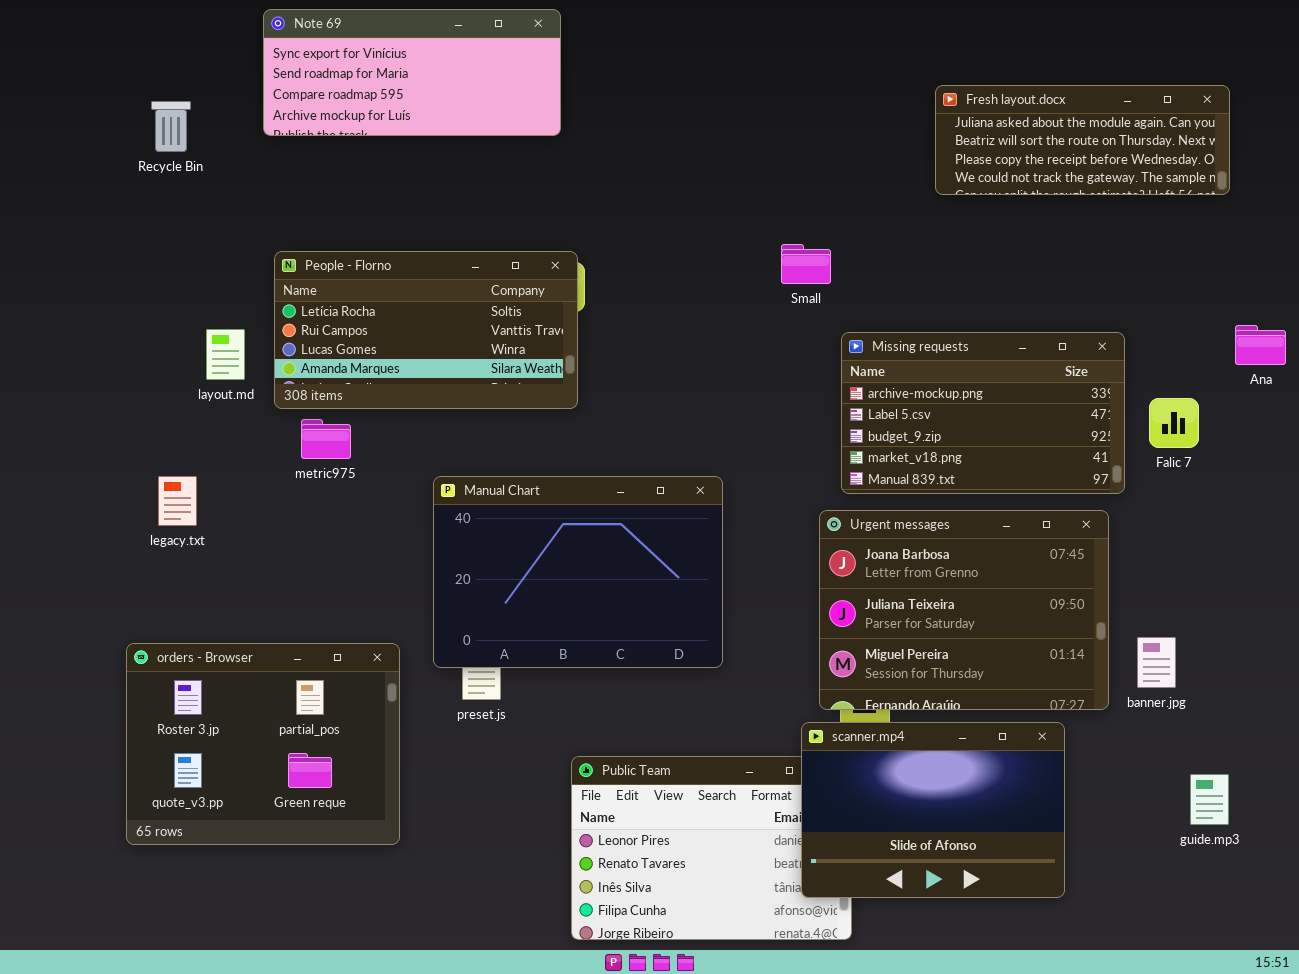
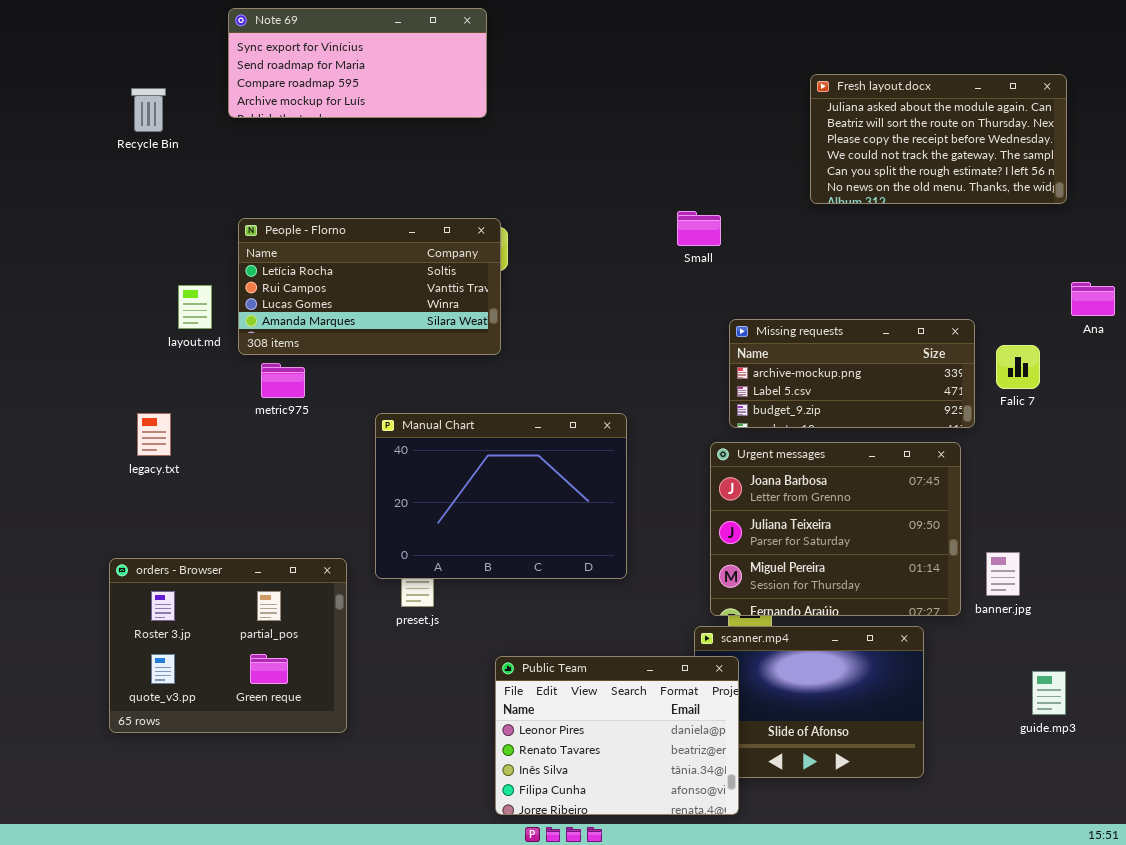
Fresh layout.docx: [935,85,1230,195] -> [810,74,1067,204], resized
Missing requests: [841,332,1125,494] -> [729,319,975,428], resized
Public Team: [571,756,852,940] -> [495,656,739,815], raised

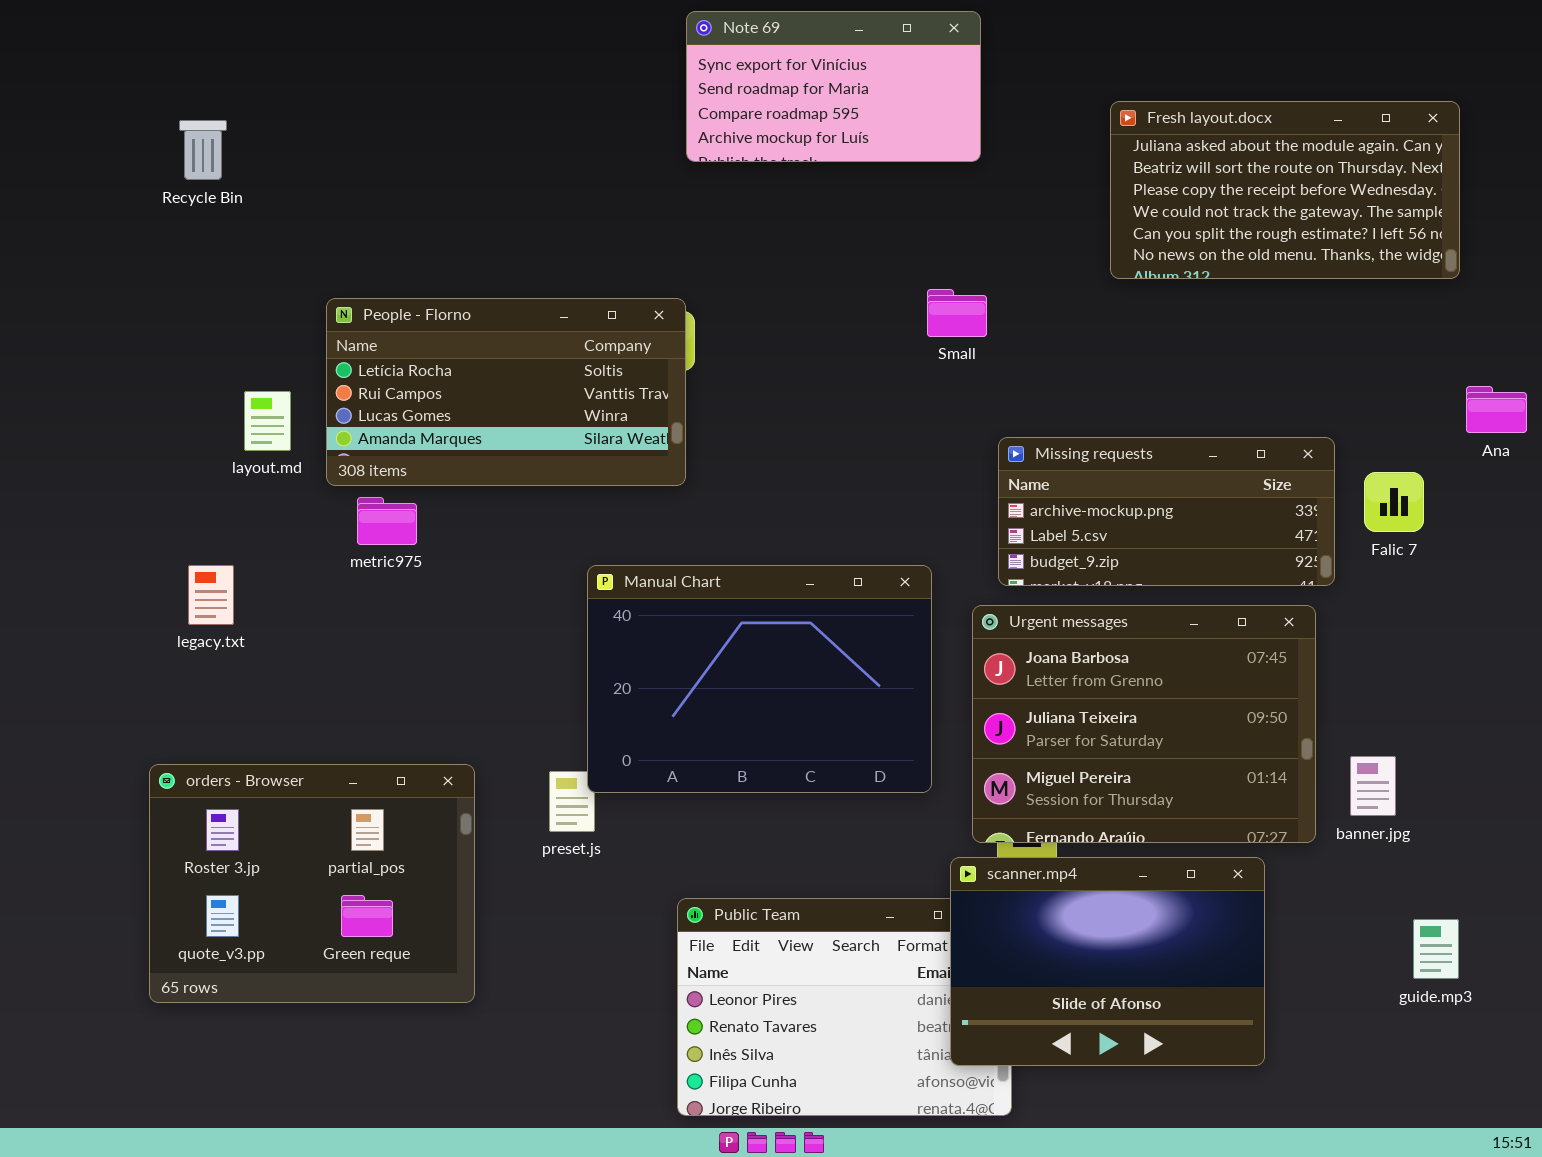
Note 69: [228,8,487,118] -> [686,11,981,162], moved, resized
Manual Chart: [375,413,627,579] -> [587,565,932,793], moved
scanner.mp4: [694,626,924,778] -> [950,857,1265,1066], raised

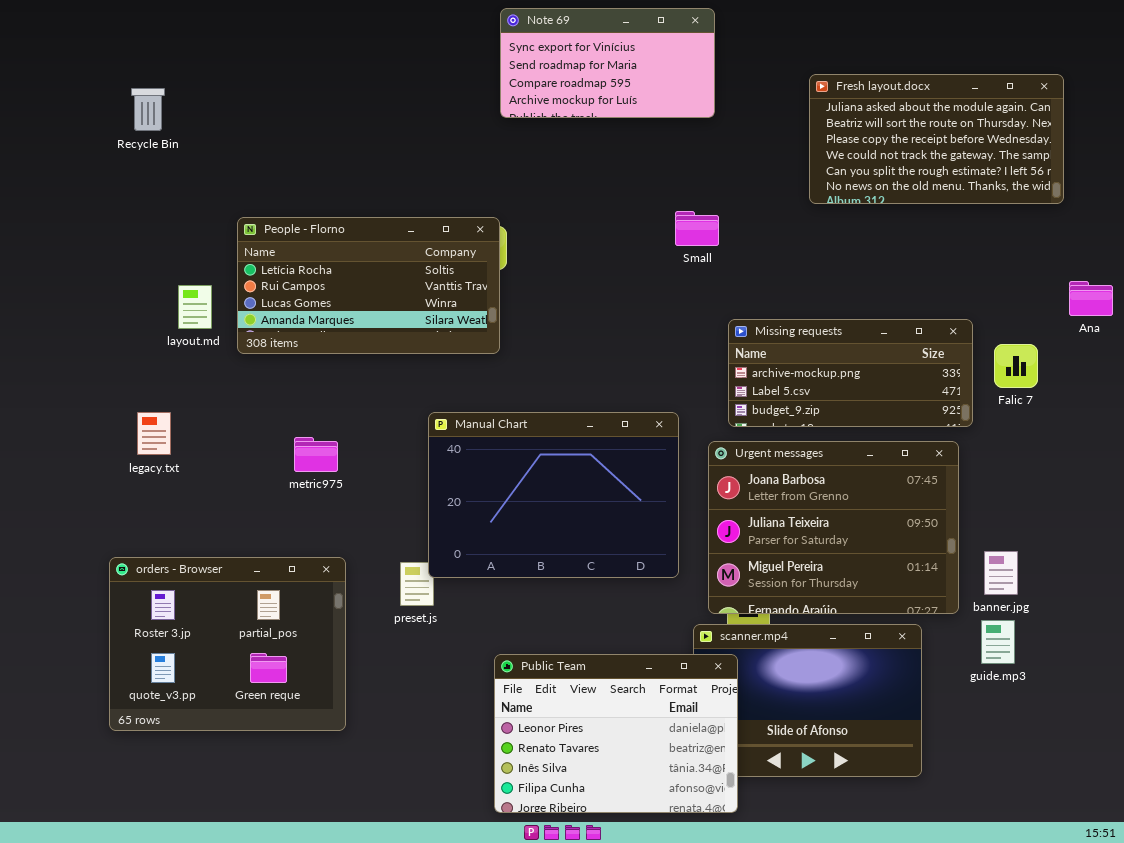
metric975: [357,497,417,545] -> [294,437,338,472], moved
Public Team: [677,898,1012,1116] -> [494,654,738,813], raised
guide.mp3: [1413,919,1459,979] -> [981,620,1015,664], moved

